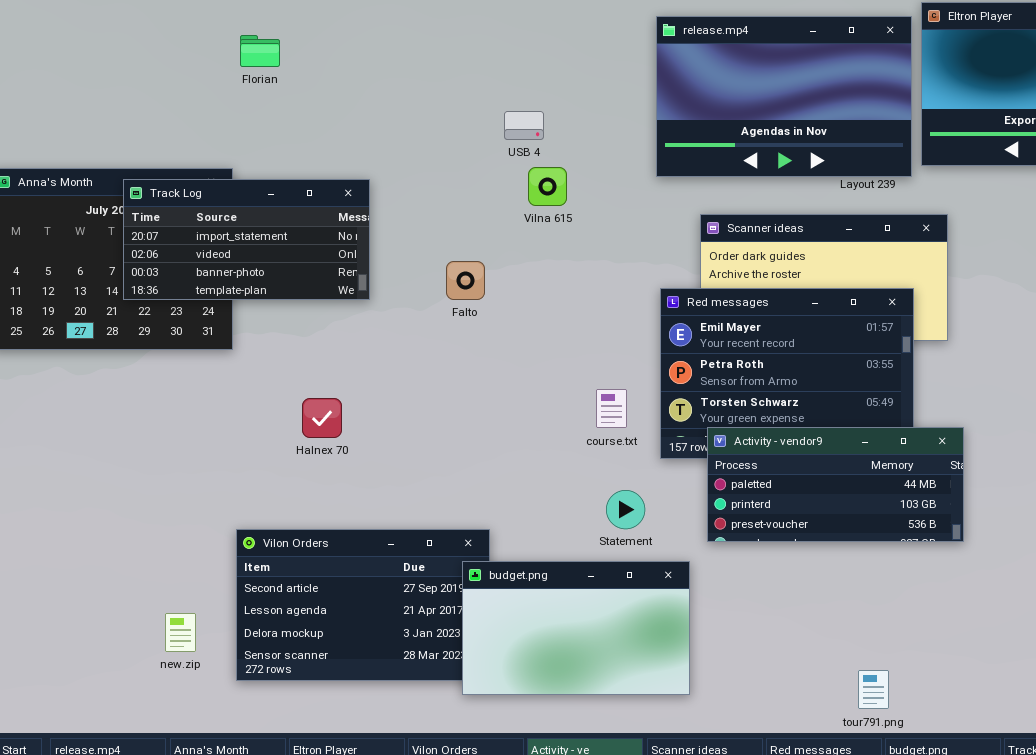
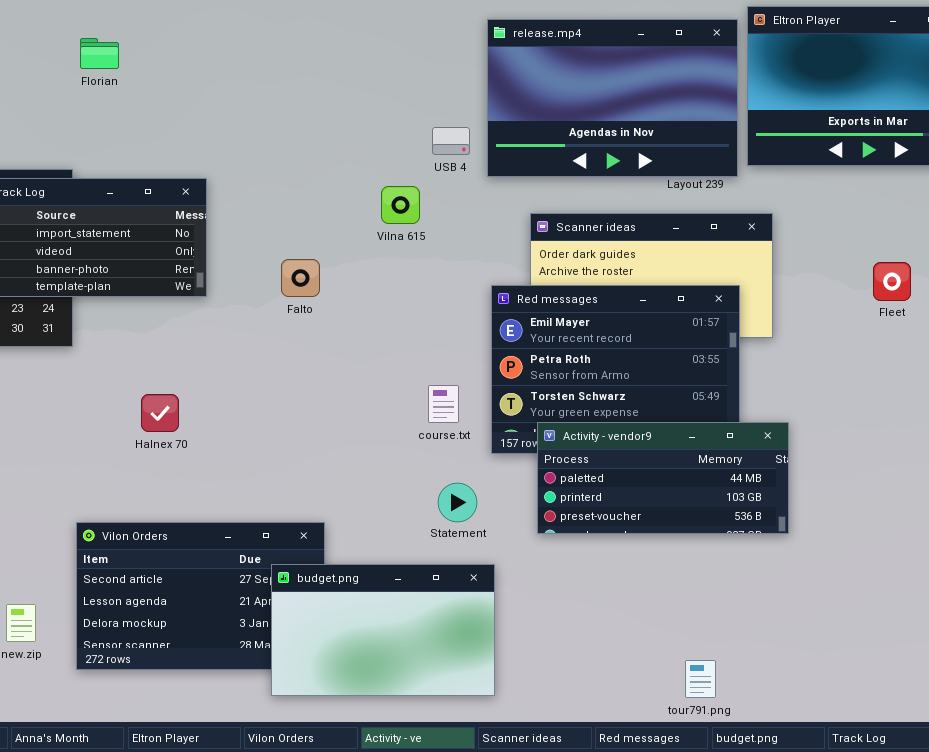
USB 4: [504,111,544,140] -> [432,127,470,155], moved
Vilna 615: [528,167,567,206] -> [381,186,420,224], moved
budget.png: [462,561,690,695] -> [271,564,495,696], moved

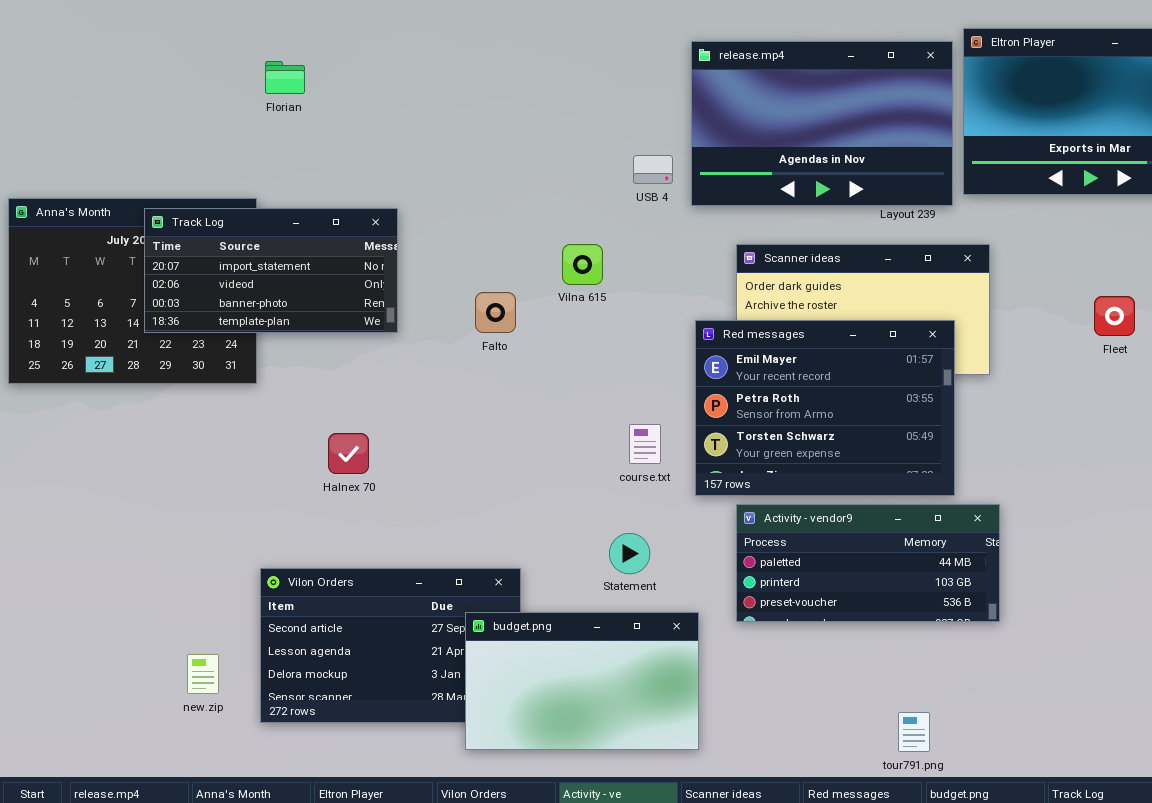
Vilna 615: [381,186,420,224] -> [562,244,603,285], moved
Activity - vendor9: [537,422,789,534] -> [736,504,1000,622], moved
Statement: [438,483,477,522] -> [609,533,650,574], moved

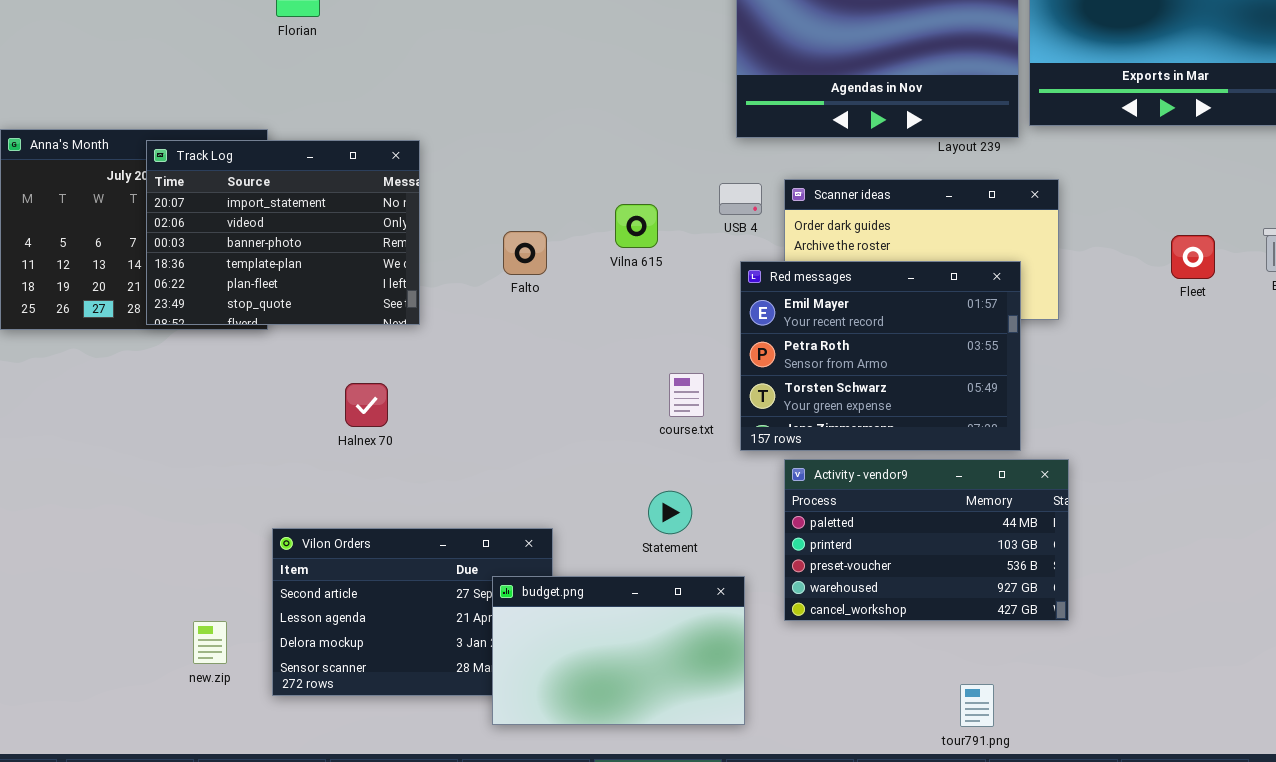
USB 4: [633,155,673,184] -> [719,183,762,215], moved
Track Log: [144,208,398,333] -> [146,140,420,325], resized
Vilna 615: [562,244,603,285] -> [615,204,658,248], moved
Activity - vendor9: [736,504,1000,622] -> [784,459,1069,621], resized

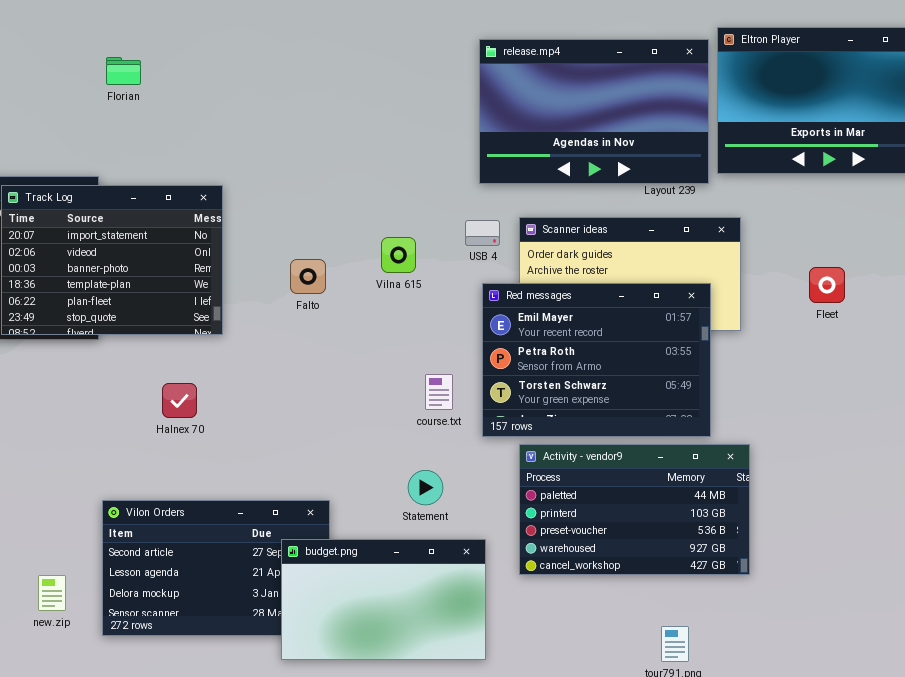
Fleet: [1171,235,1215,279] -> [809,267,845,303], moved

